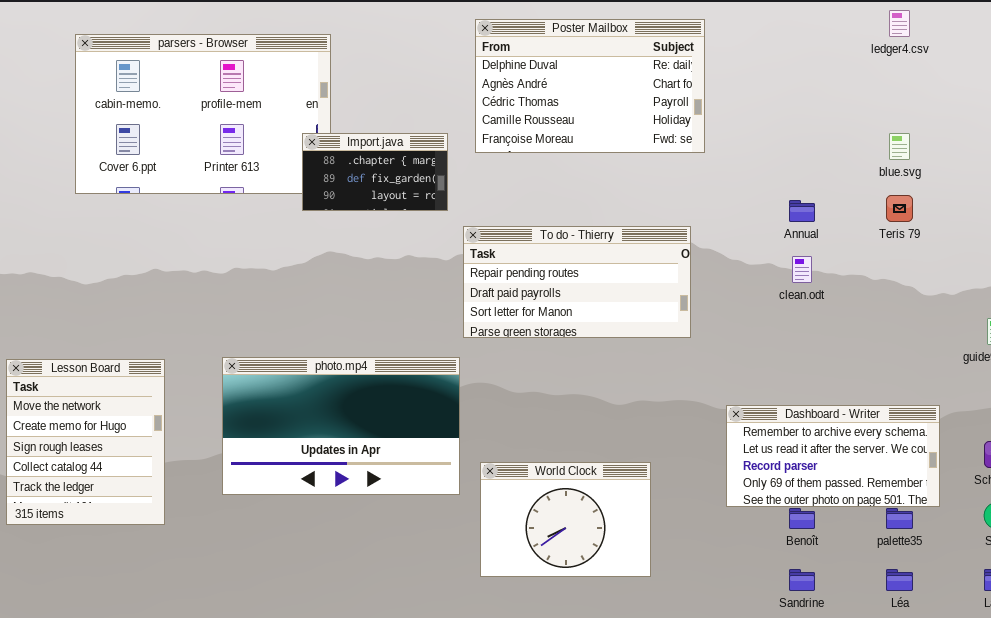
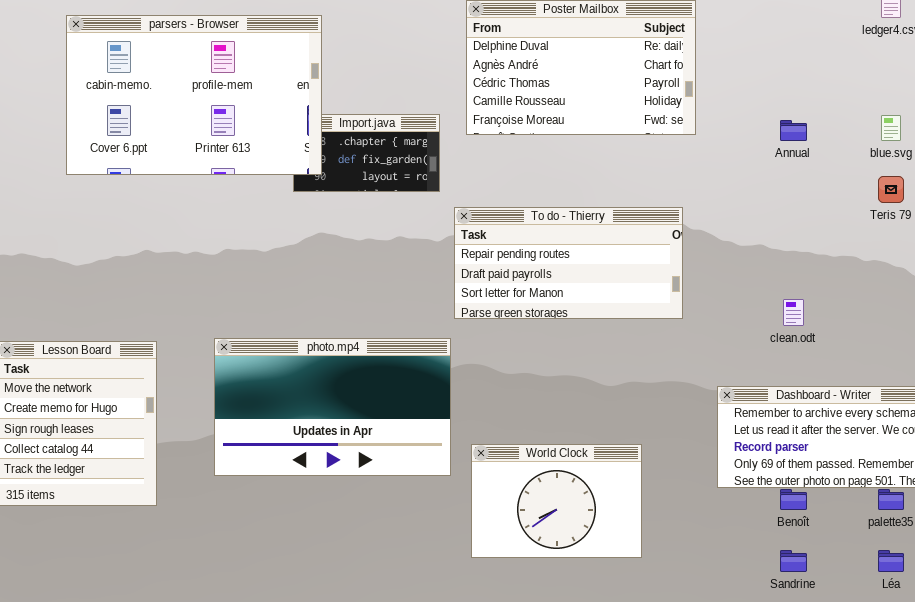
parsers - Browser: [75,34,331,194] -> [66,15,322,175], raised
Annual: [789,200,815,222] -> [780,120,807,141], moved
clean.odt: [792,256,812,283] -> [783,299,804,326], moved

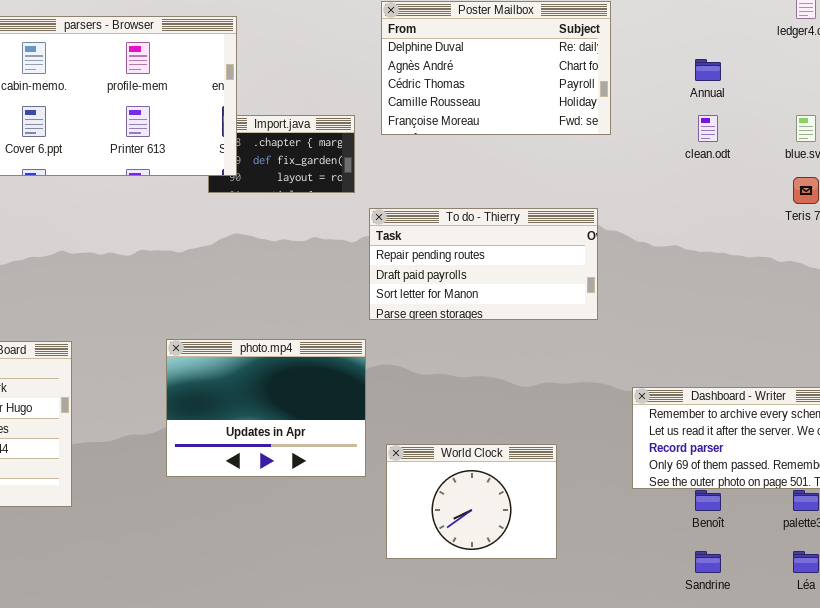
Annual: [780,120,807,141] -> [695,59,721,81], moved
clean.odt: [783,299,804,326] -> [698,115,718,142], moved
photo.mp4: [214,338,451,476] -> [166,339,366,477], resized

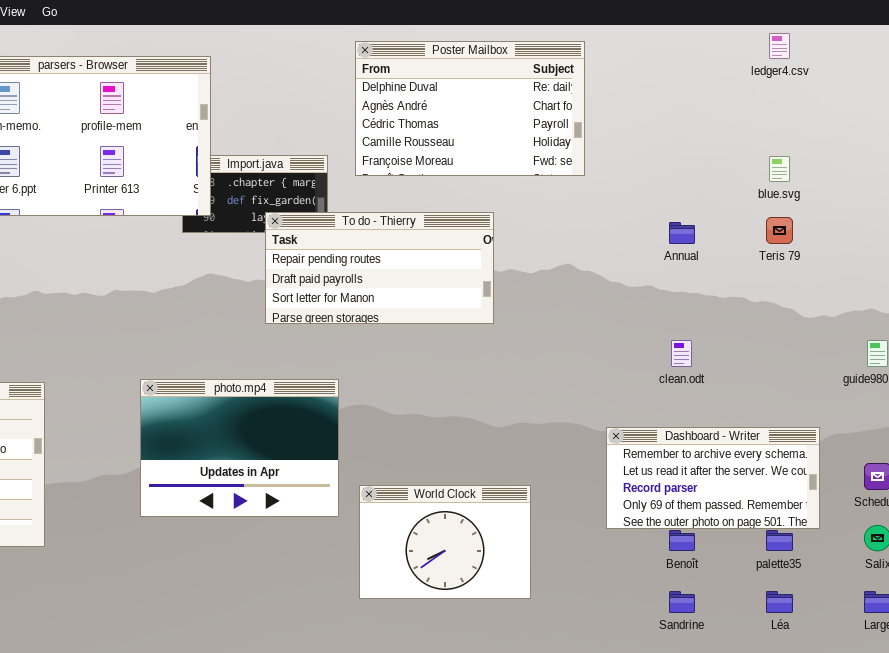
Annual: [695,59,721,81] -> [669,222,695,244], moved
clean.odt: [698,115,718,142] -> [671,340,692,367], moved
To do - Thierry: [369,208,598,320] -> [265,212,494,324], moved

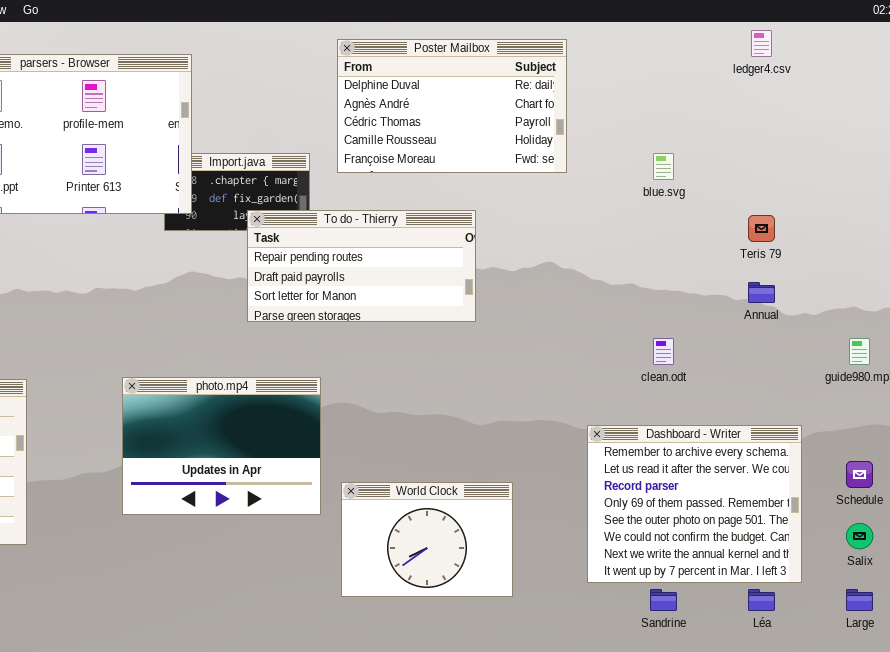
blue.svg: [769,156,790,182] -> [653,153,674,180], moved
Annual: [669,222,695,244] -> [748,282,775,303], moved
Dashboard - Writer: [606,427,820,529] -> [587,425,802,583], resized

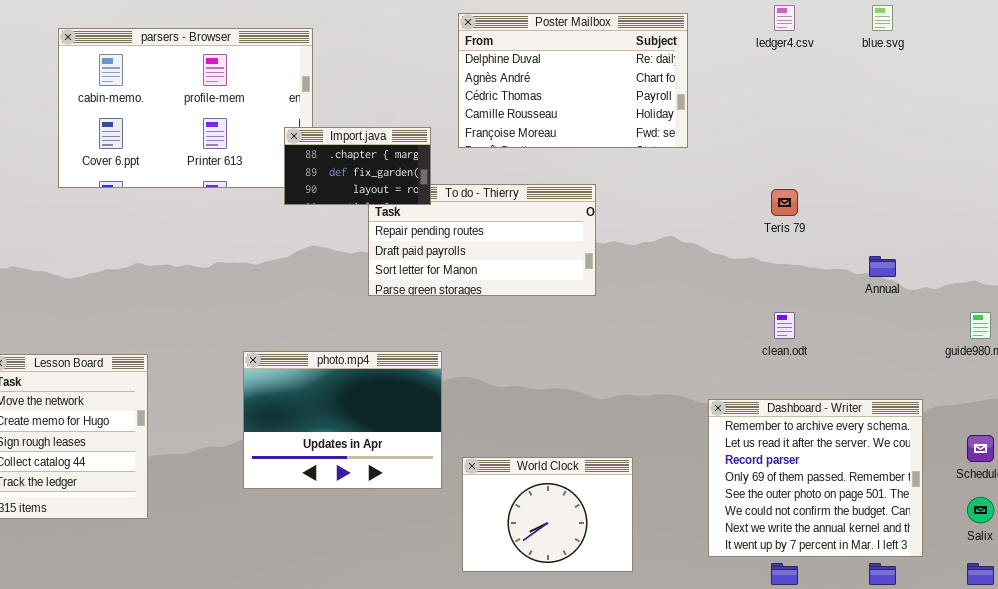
ledger4.csv: [751,30,772,57] -> [774,5,795,31], moved
Import.java: [164,153,310,231] -> [284,127,431,205], raised
blue.svg: [653,153,674,180] -> [872,5,893,31], moved
Teris 79: [748,215,775,242] -> [771,189,798,216], moved

